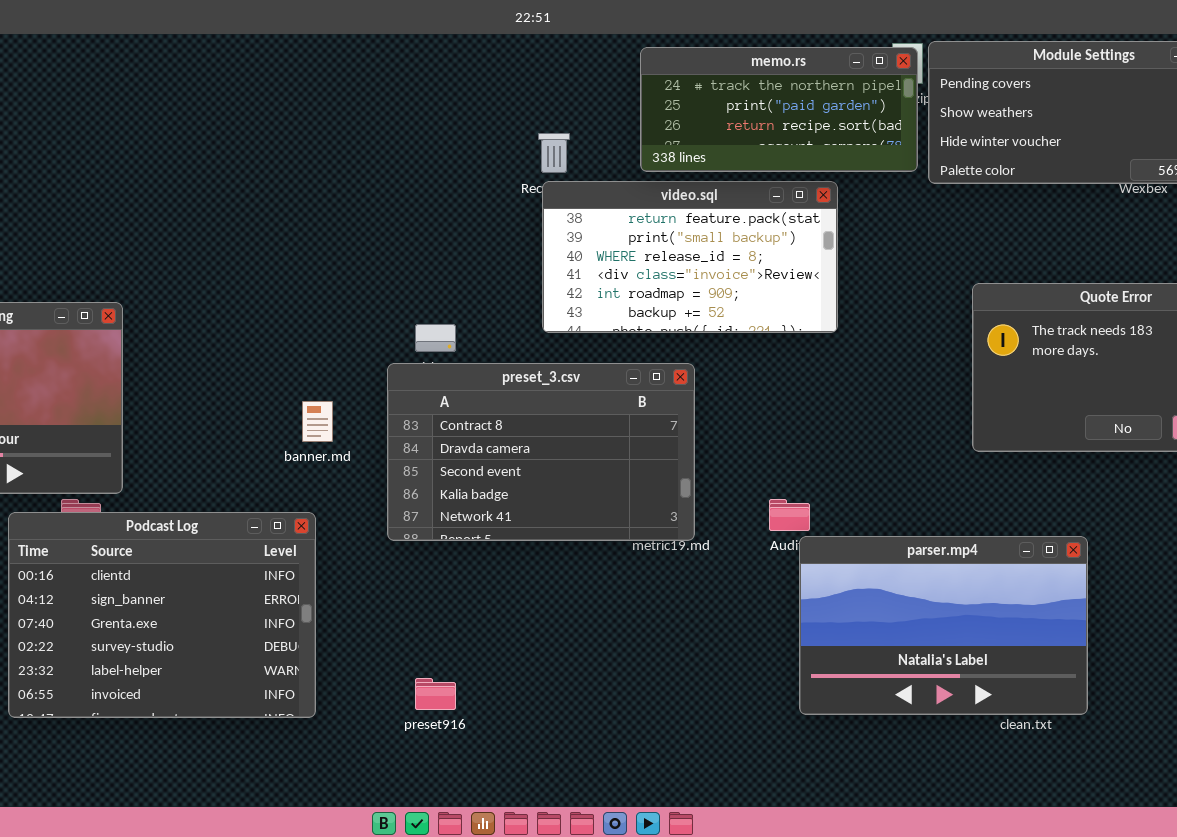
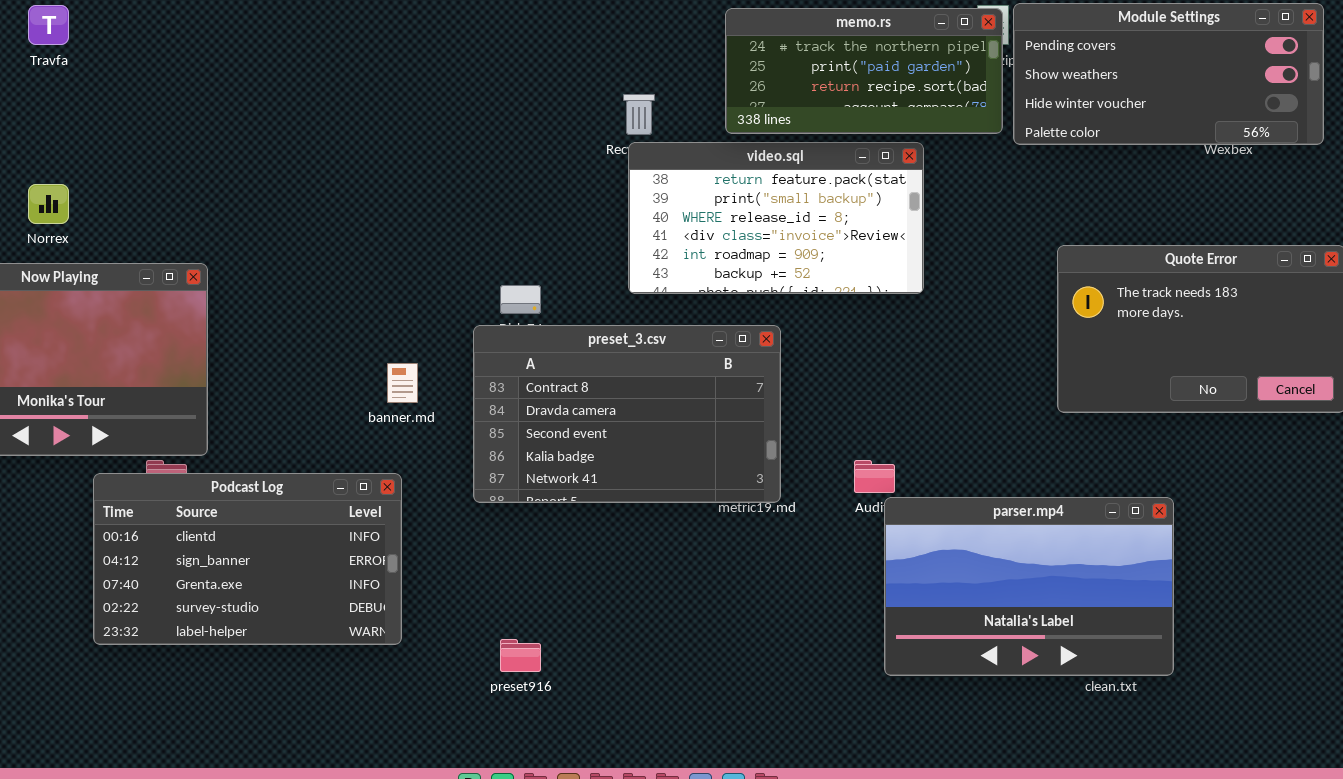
Podcast Log: [8,512,316,718] -> [93,473,402,645], resized

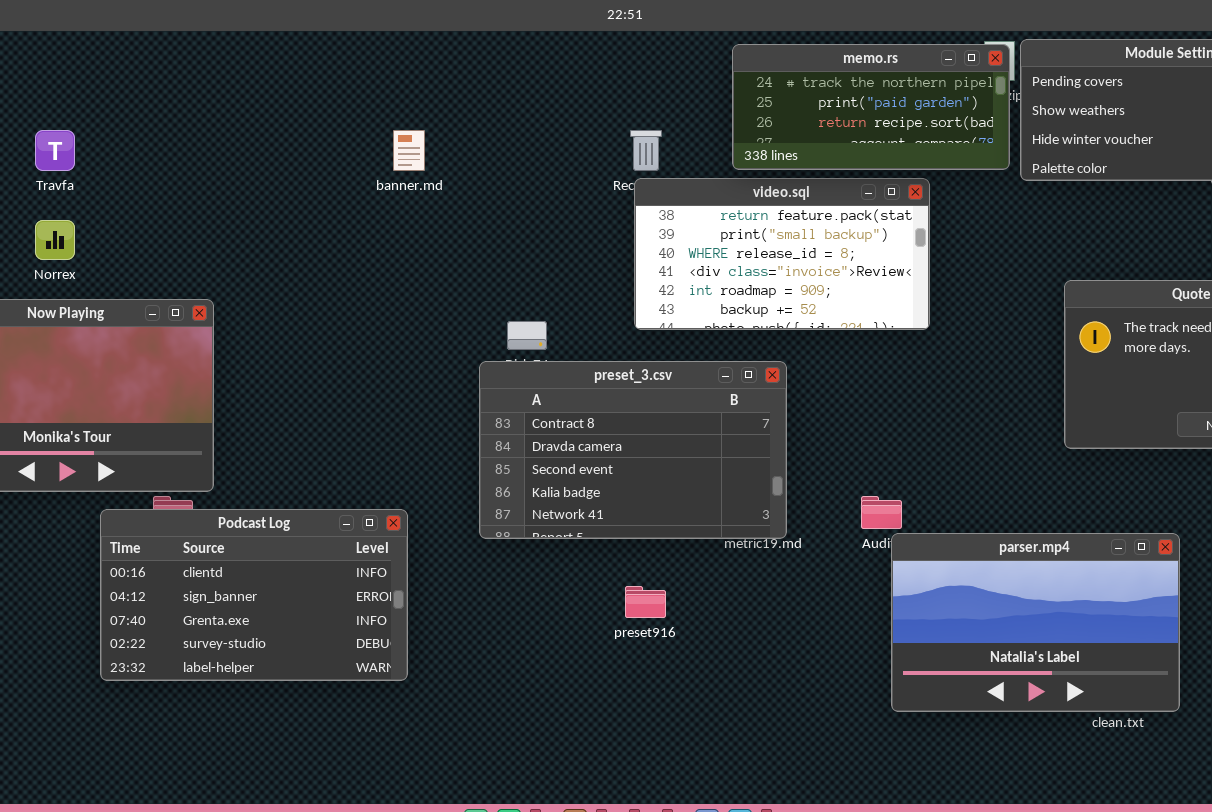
Travfa: [28,5,69,45] -> [35,130,75,171], moved
banner.md: [387,363,418,403] -> [393,130,425,171], moved
preset916: [500,639,541,672] -> [625,586,666,618], moved

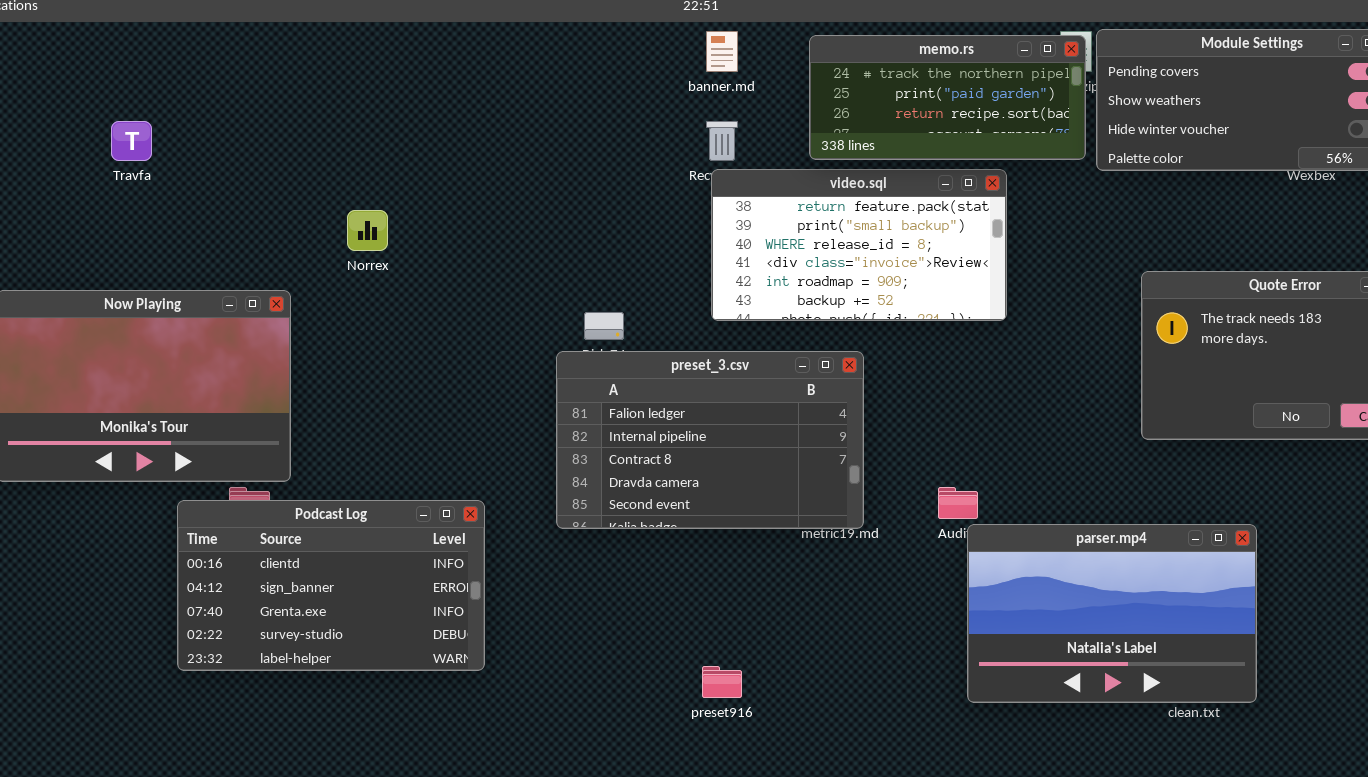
banner.md: [393,130,425,171] -> [706,31,738,72], moved
Norrex: [35,220,75,260] -> [347,210,388,251], moved
preset_3.csv: [479,361,787,539] -> [556,351,864,529], scrolled up 2 rows
preset916: [625,586,666,618] -> [702,666,742,698], moved

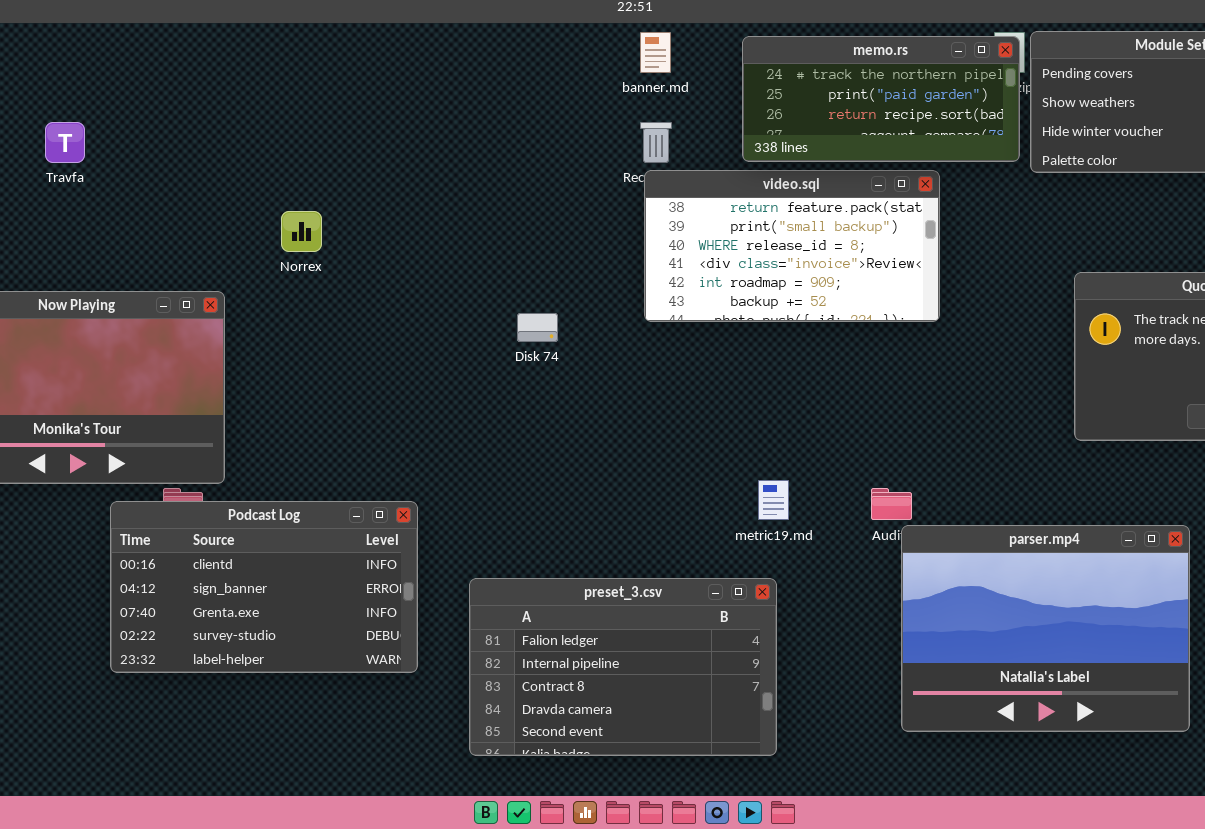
preset_3.csv: [556,351,864,529] -> [469,578,777,756], moved
parser.mp4: [967,524,1257,703] -> [901,525,1190,732], resized

